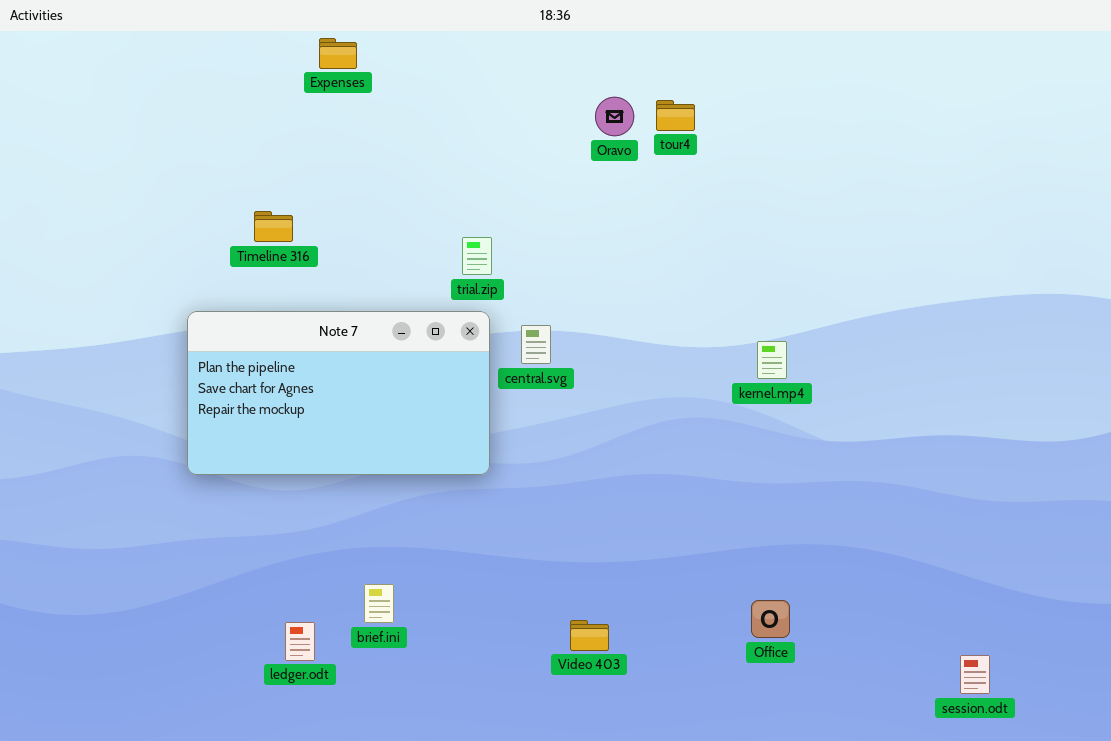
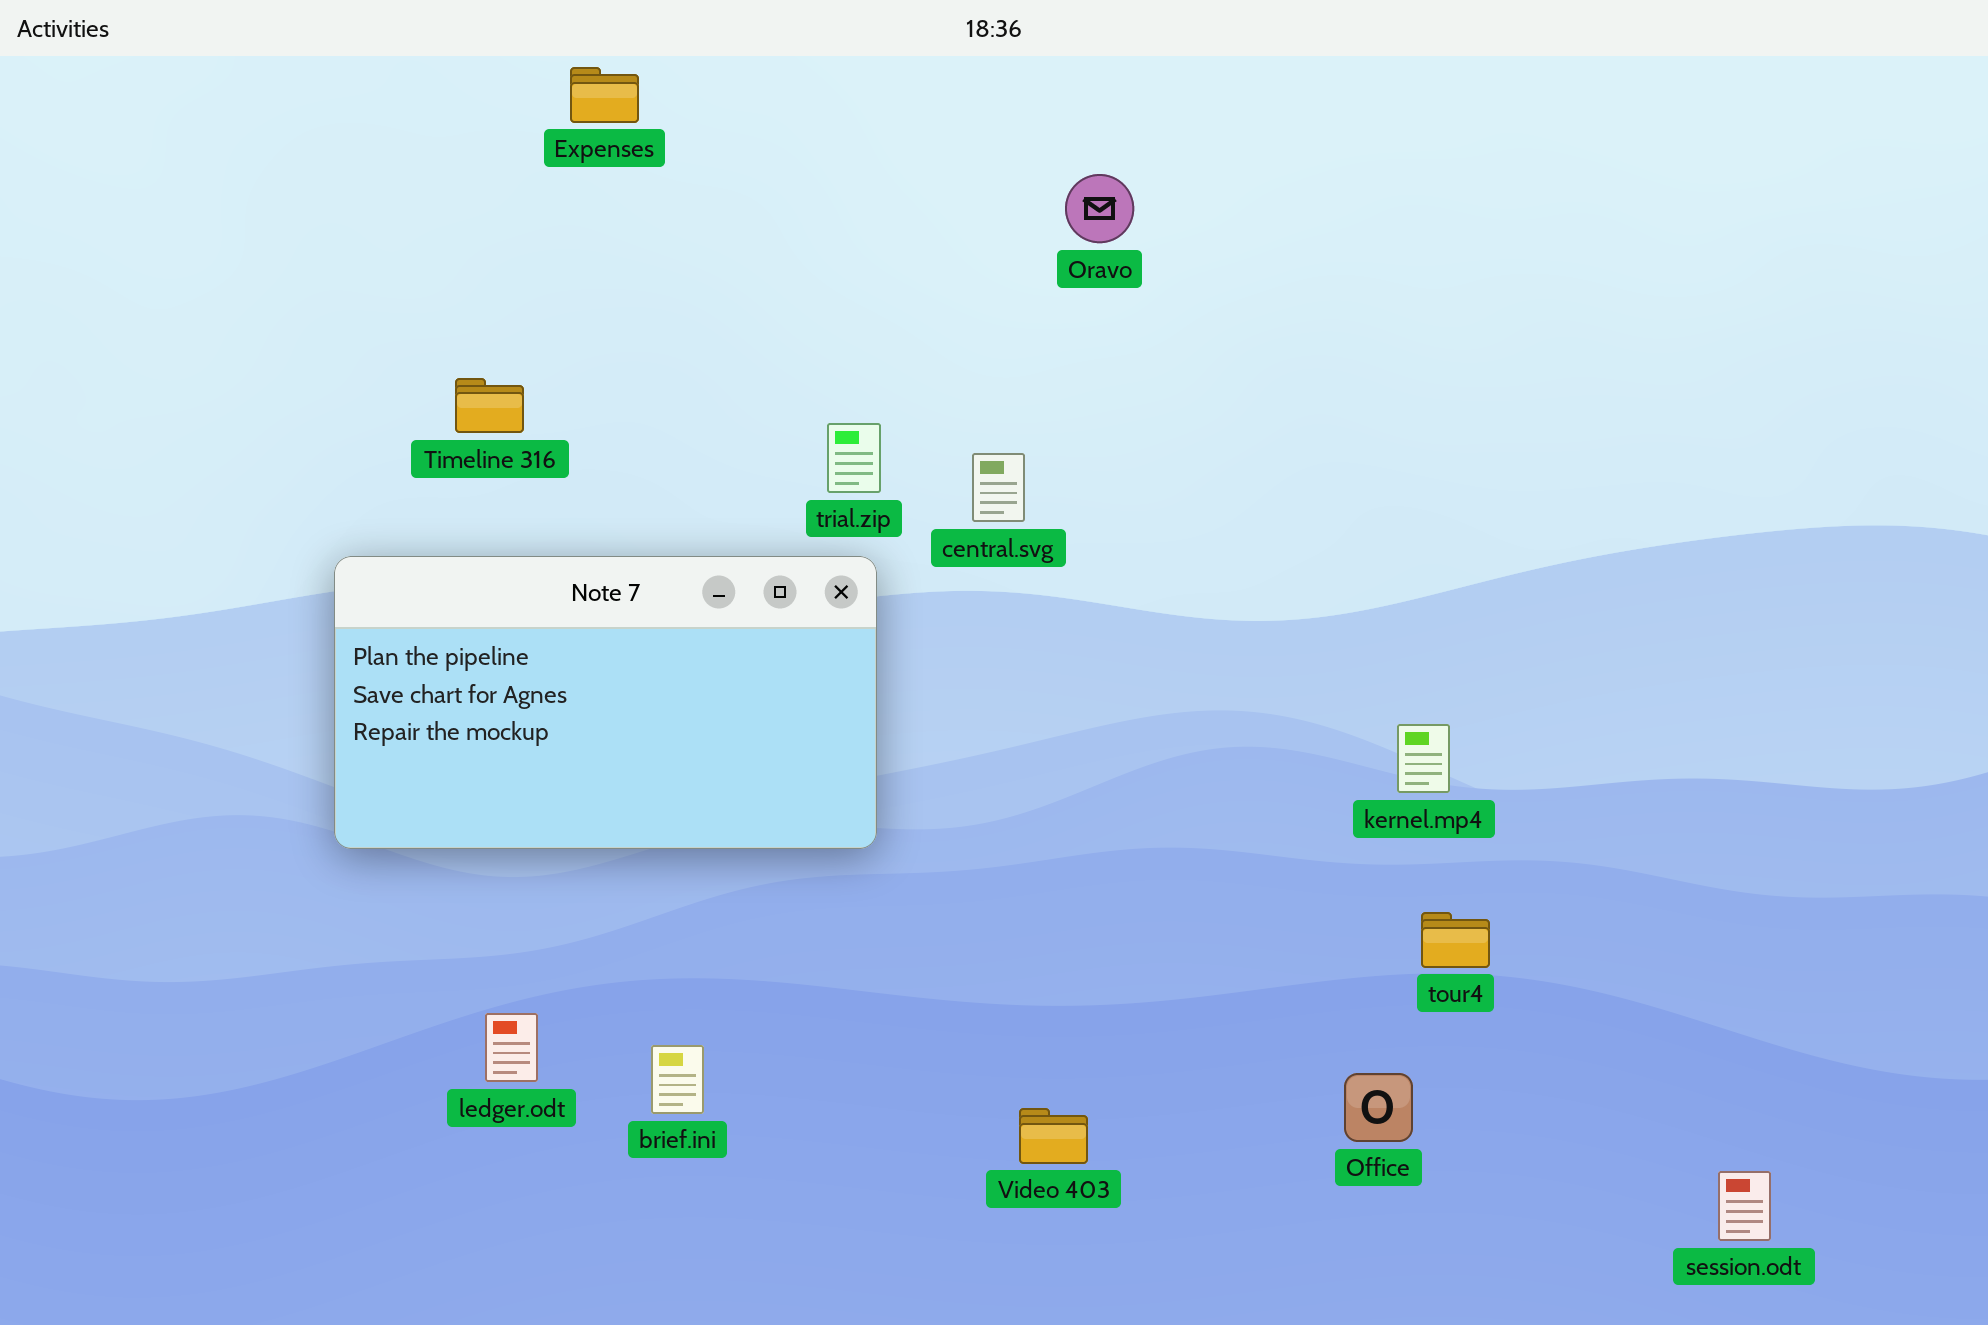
tour4: [656,100,695,131] -> [1421,912,1490,968], moved
central.svg: [521,325,551,364] -> [972,453,1025,522], moved
kernel.mp4: [757,341,787,379] -> [1397,724,1450,793], moved
ledger.odt: [285,622,315,661] -> [485,1013,538,1082], moved

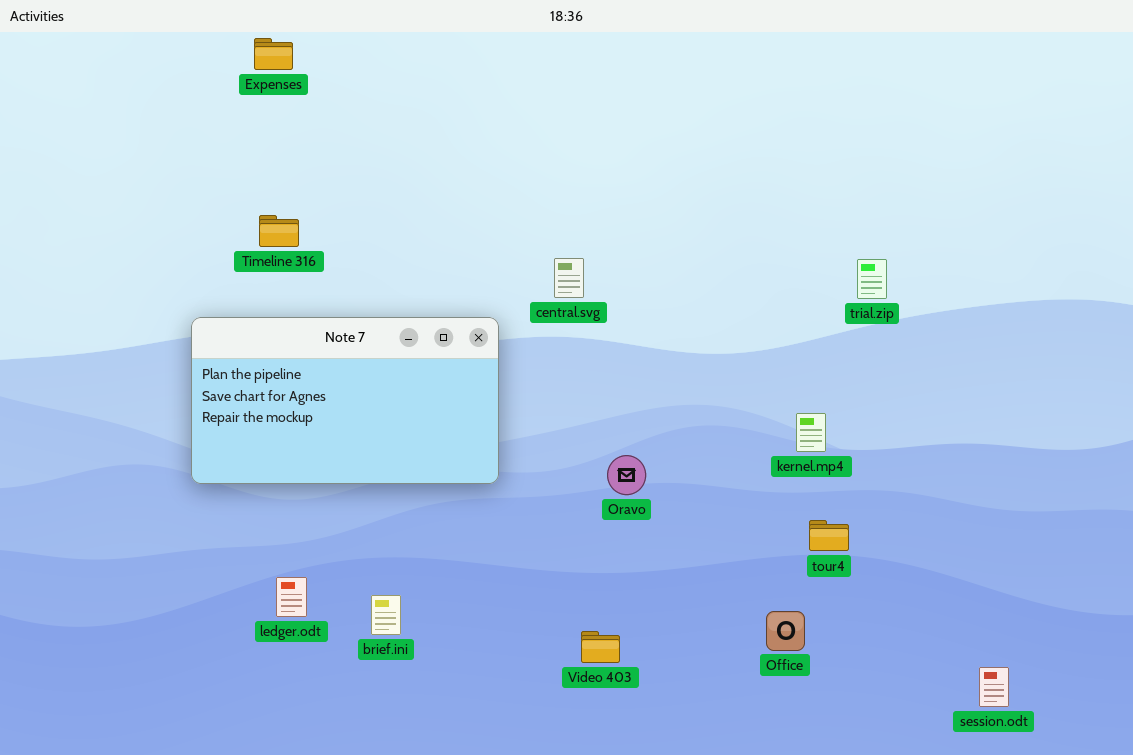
Expenses: [570,67,639,123] -> [254,38,293,70], moved
Oravo: [1065,174,1134,243] -> [607,455,646,495], moved
trial.zip: [827,423,881,493] -> [857,259,887,299], moved

